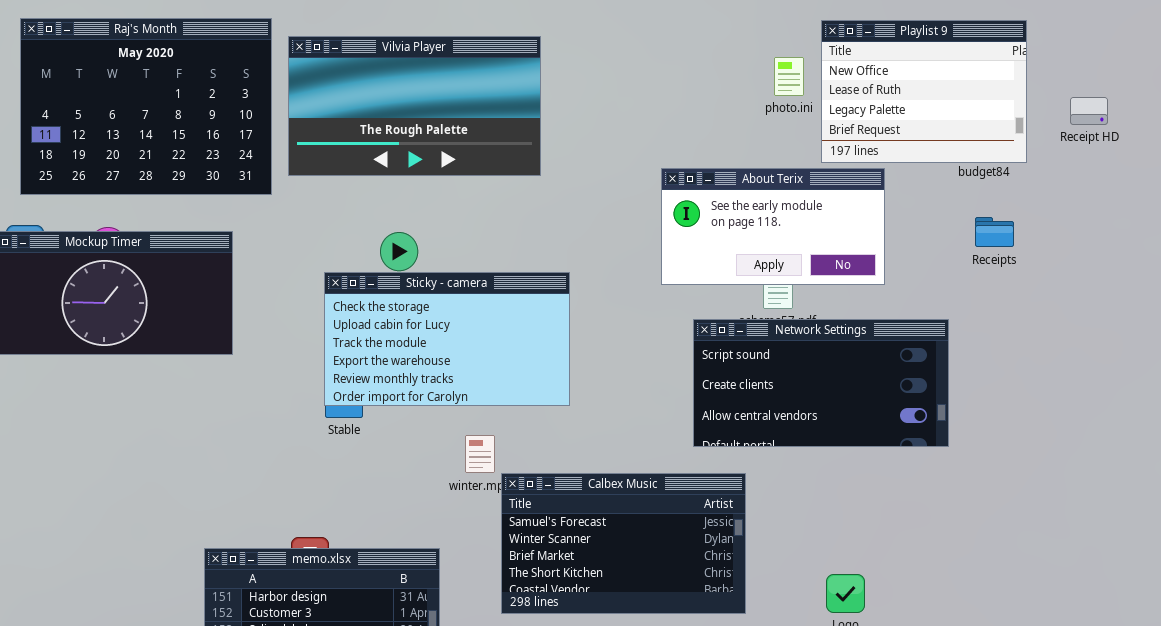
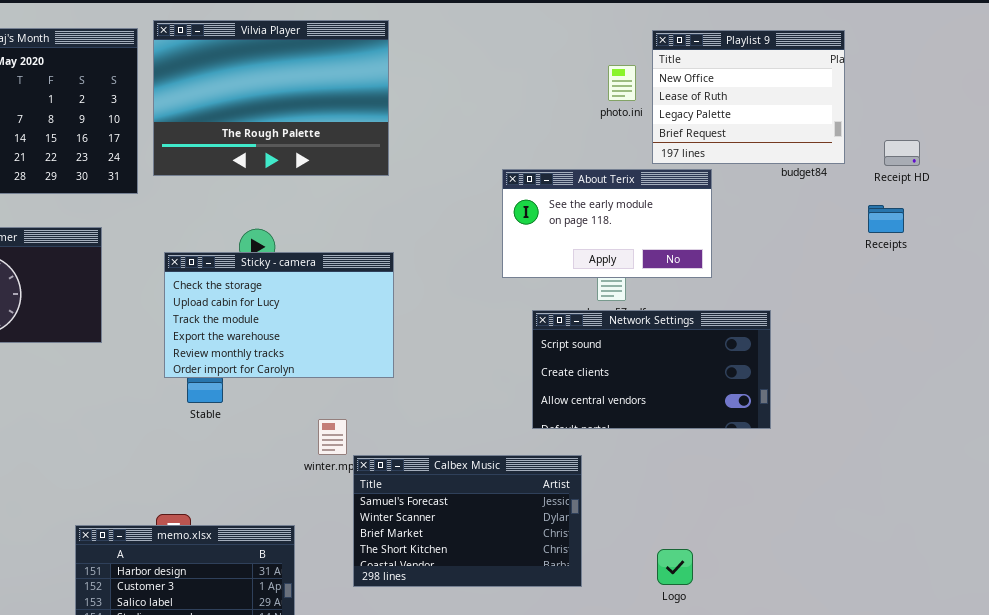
Vilvia Player: [288,36,541,176] -> [153,20,389,176], resized
Receipt HD: [1070,97,1108,125] -> [884,140,920,166], moved
Receipts: [975,217,1014,247] -> [868,205,904,233], moved
Sticky - camera: [324,272,570,406] -> [164,252,394,378], moved

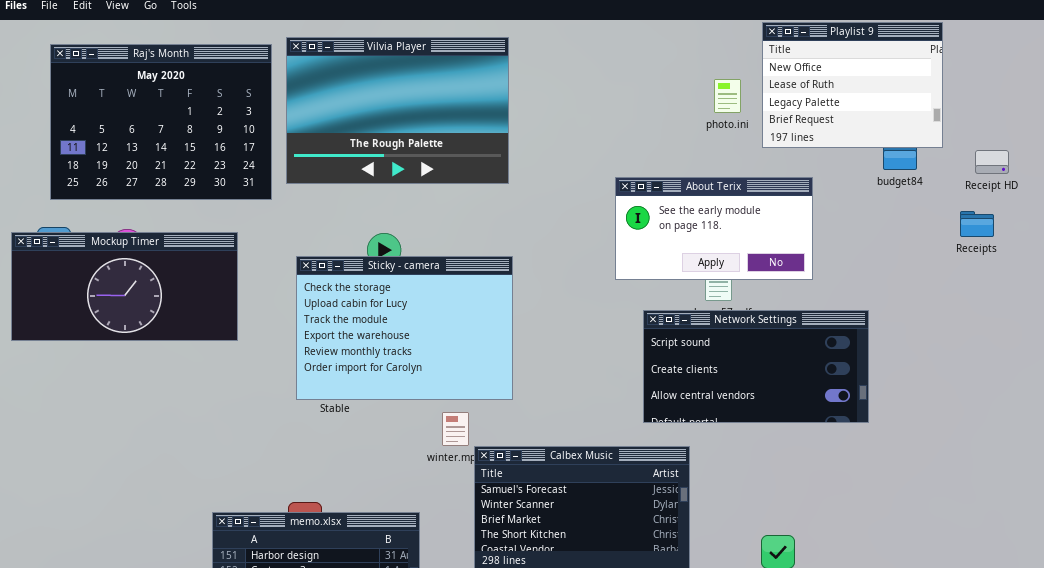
Playlist 9: [652,30,845,164] -> [762,22,943,148], moved
Sticky - camera: [164,252,394,378] -> [296,256,513,400], resized

